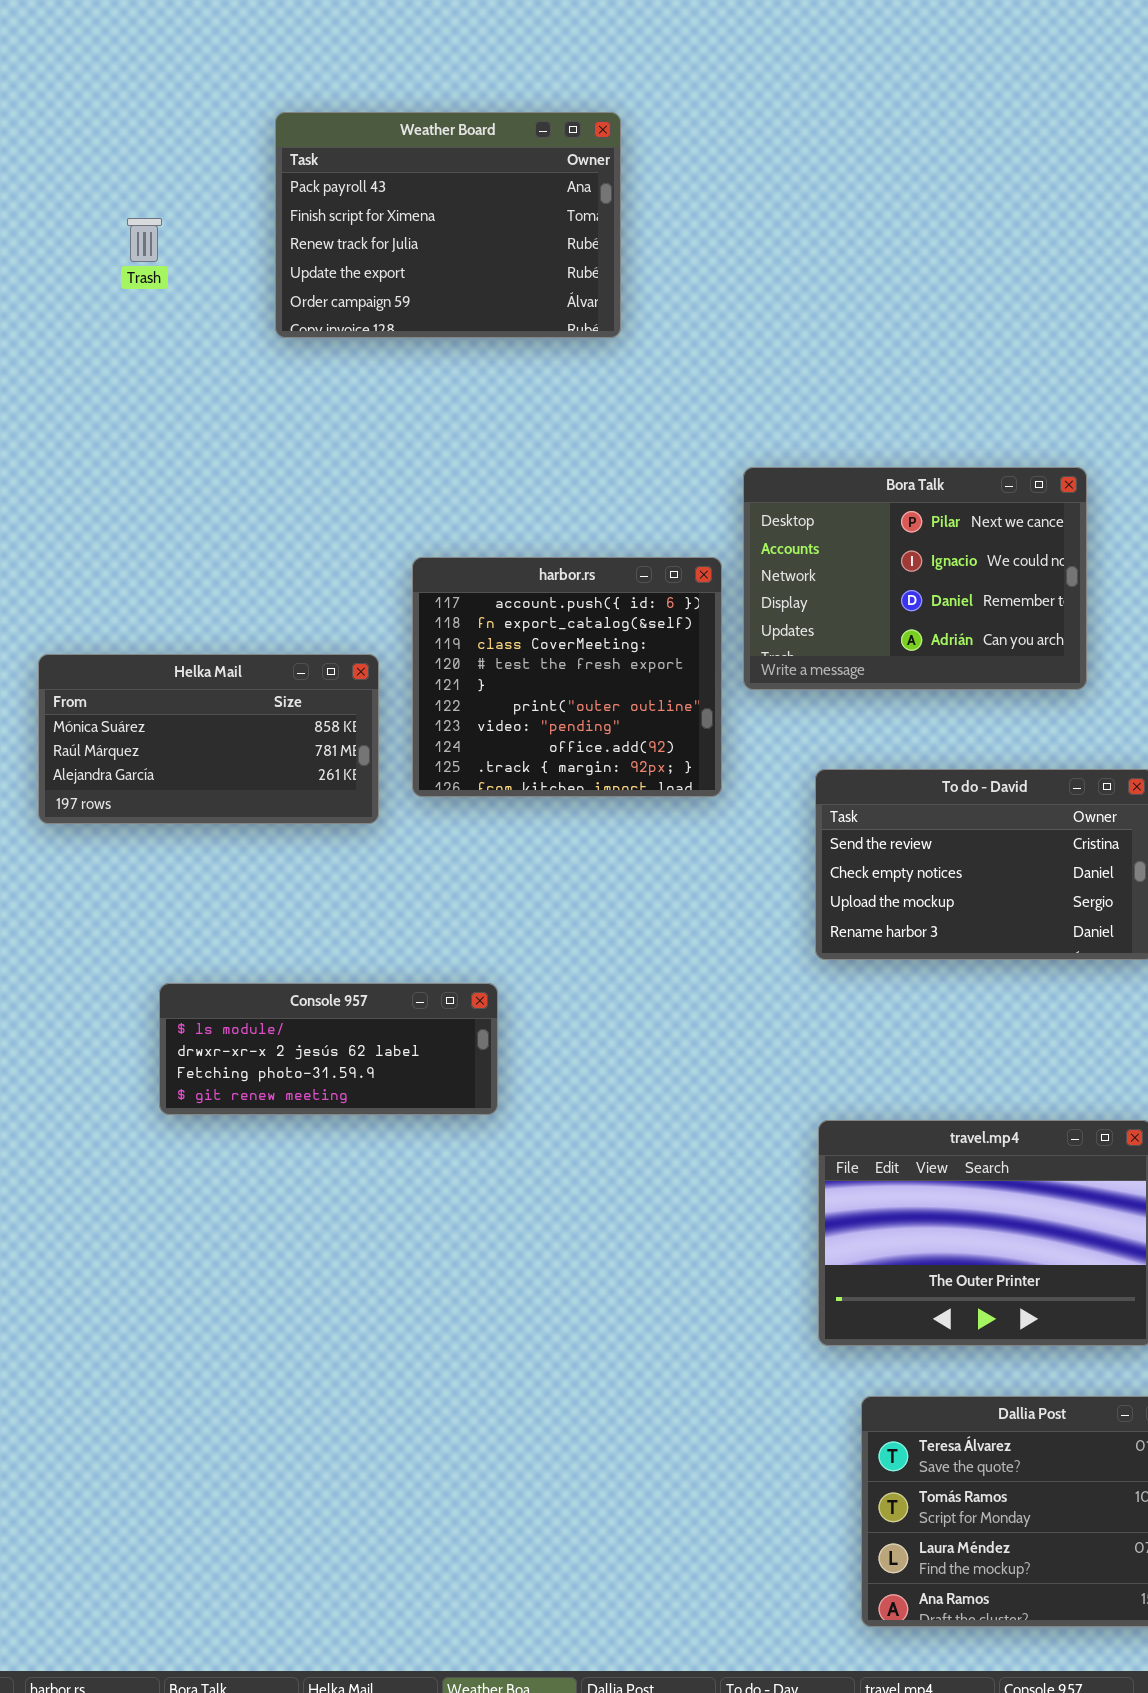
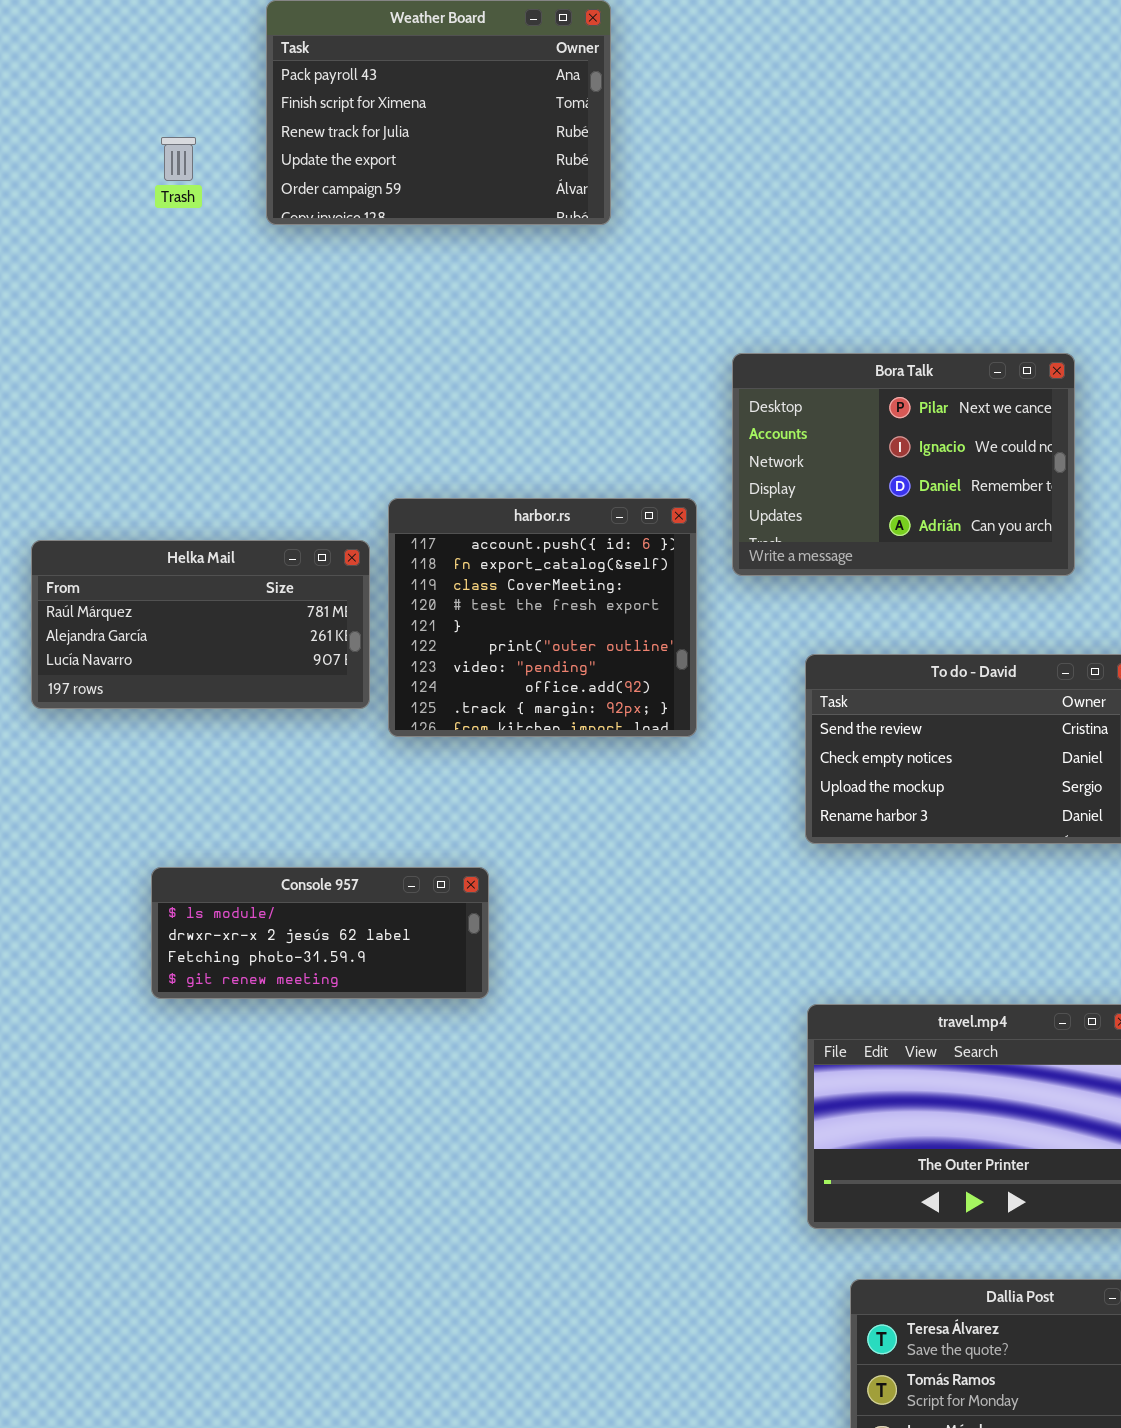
Trash: [127,218,162,262] -> [161,137,196,181], moved
harbor.rs: [412,557,722,797] -> [388,498,697,737], moved
Helka Mail: [38,654,379,824] -> [31,540,370,709], scrolled down 1 row

